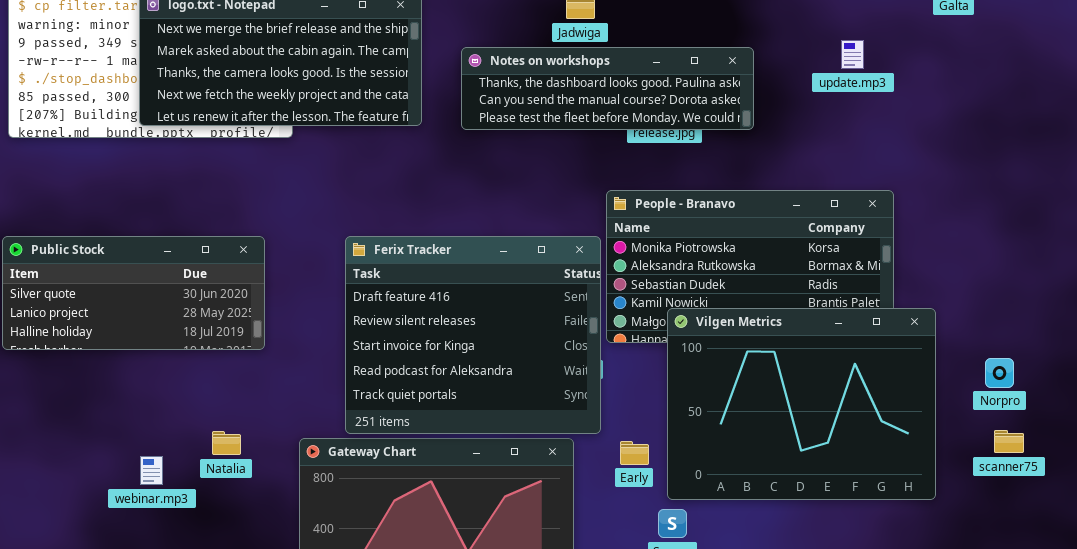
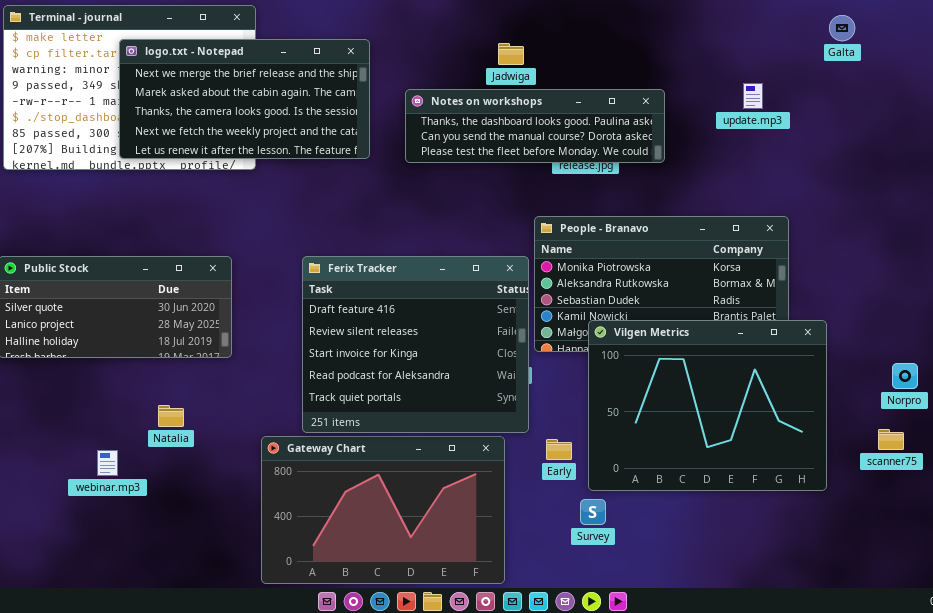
Norpro: [985,358,1014,388] -> [892,363,918,389], moved
Natalia: [212,431,241,455] -> [158,405,184,427], moved
webinar.mp3: [140,456,163,485] -> [97,450,118,476], moved

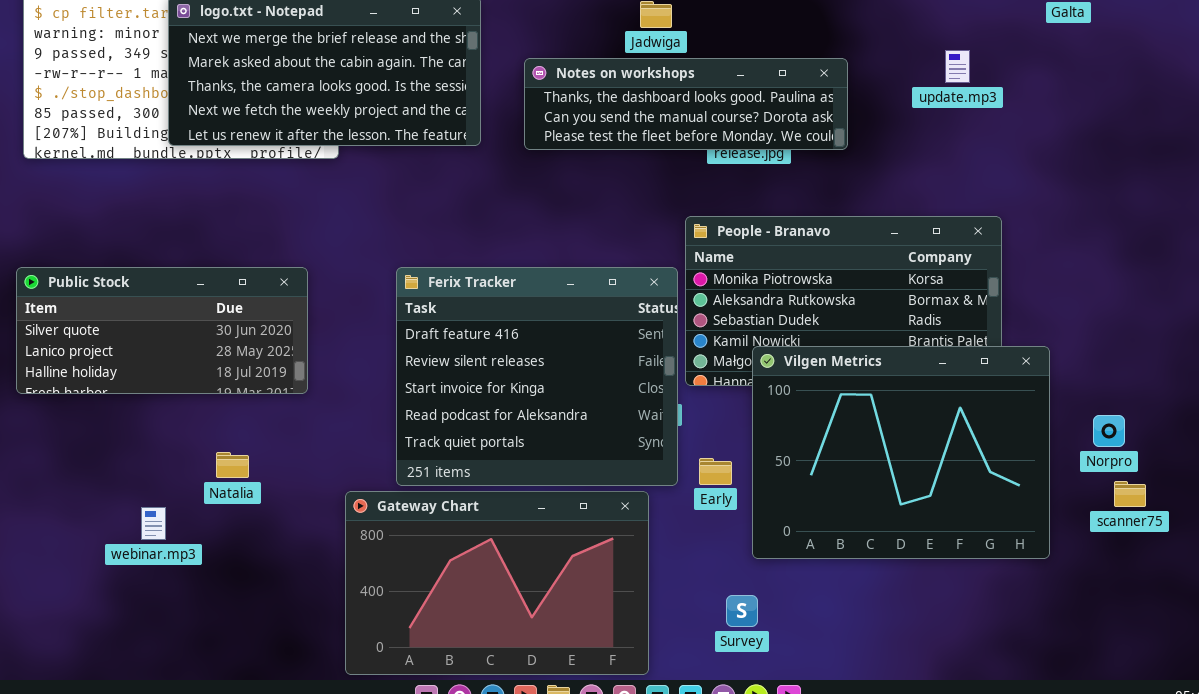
Norpro: [892,363,918,389] -> [1093,415,1125,447], moved
Early: [546,439,572,460] -> [699,458,732,485], moved
Survey: [580,499,606,525] -> [726,595,758,627], moved

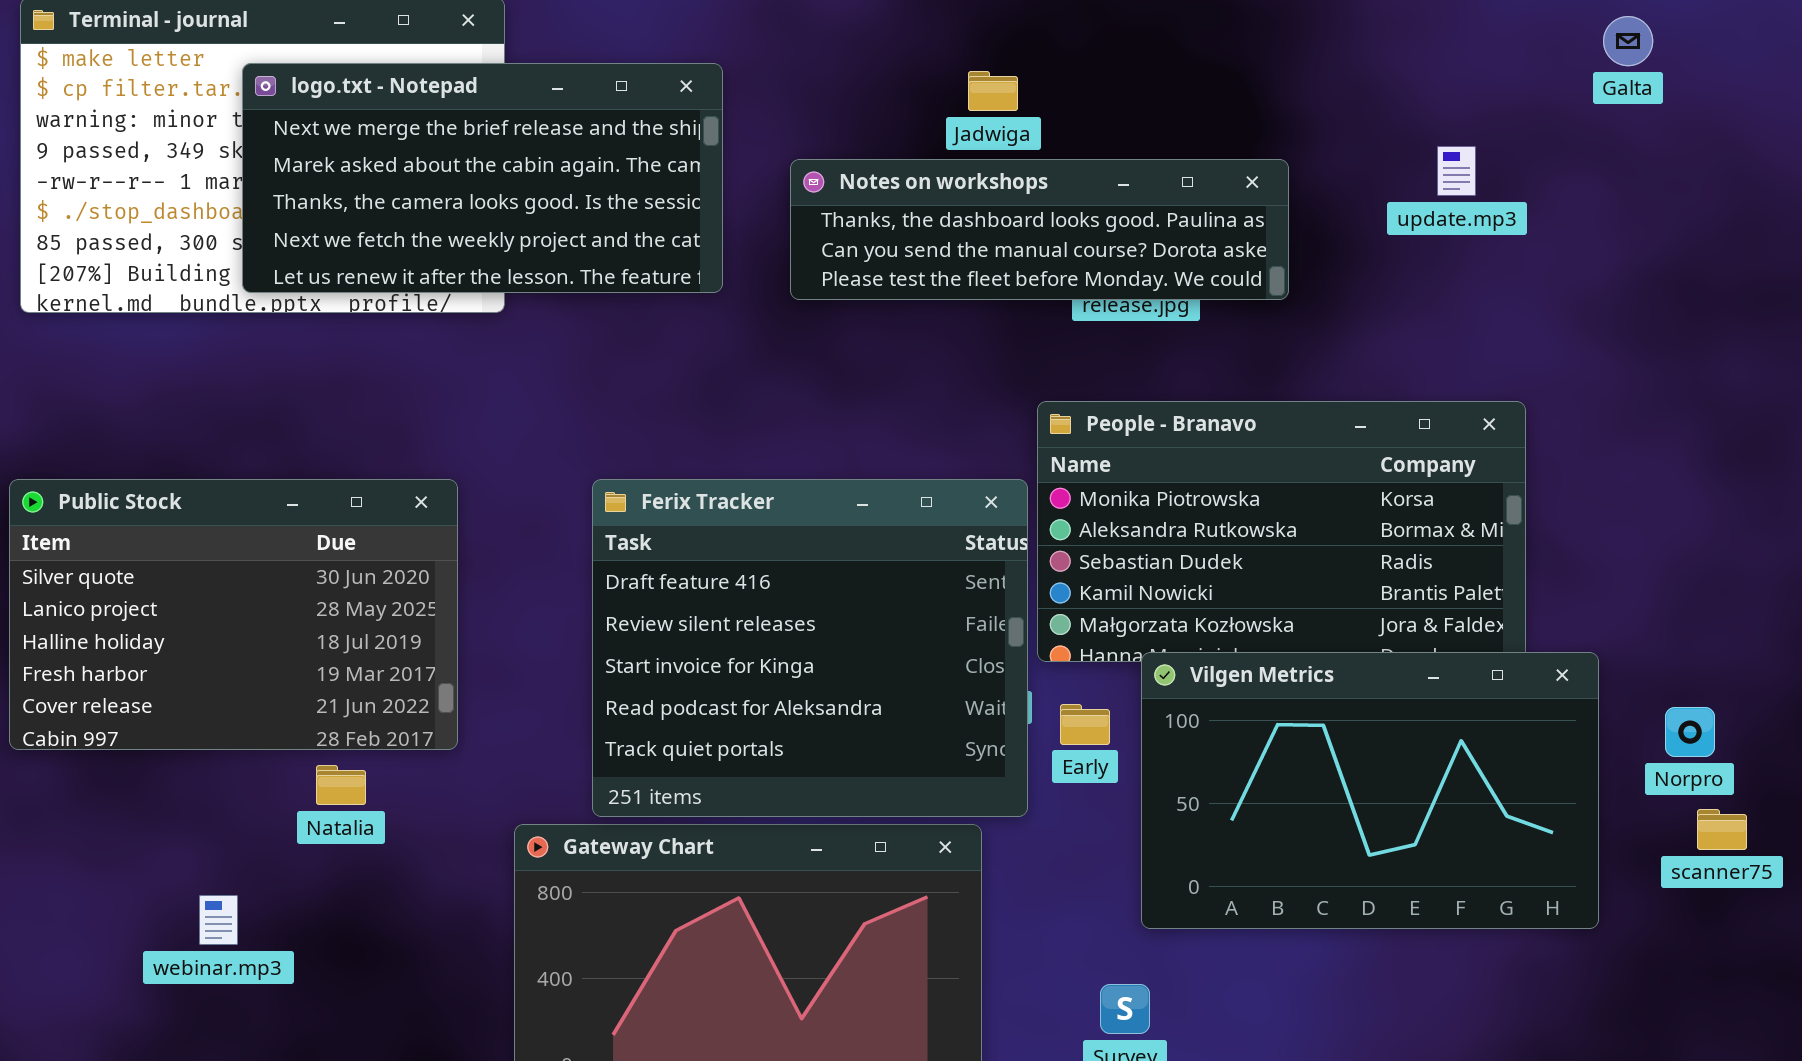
Public Stock: [16,267,308,394] -> [9,479,458,750], resized
Vilgen Metrics: [752,346,1050,559] -> [1141,652,1599,929], resized
Early: [699,458,732,485] -> [1060,704,1110,745], moved
webinar.mp3: [141,507,166,540] -> [199,895,238,945], moved

